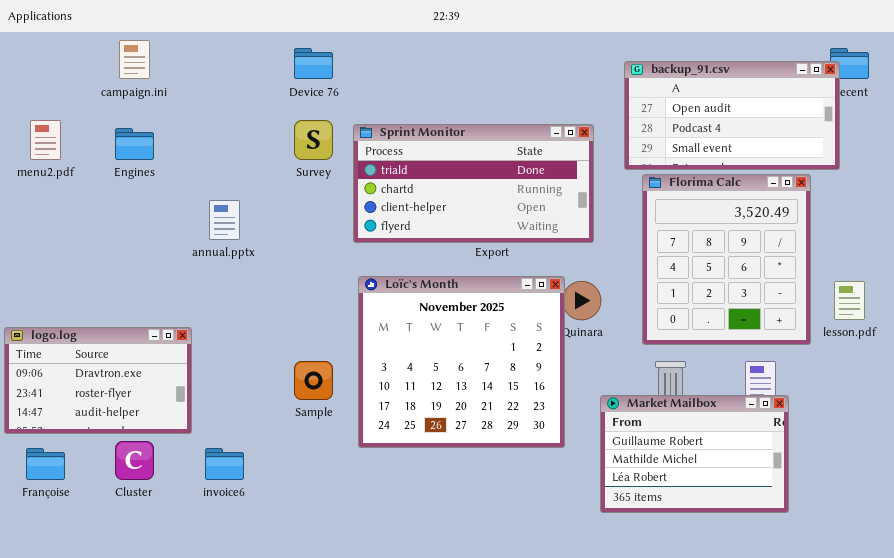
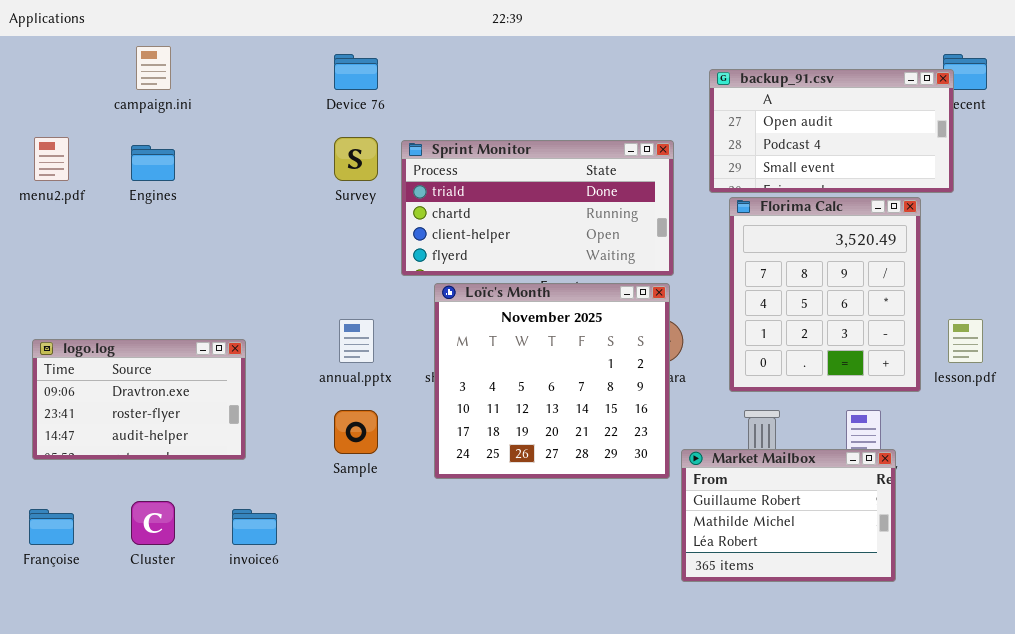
annual.pptx: [209,200,240,240] -> [339,319,374,363], moved
Loïc's Month: [358,276,565,448] -> [434,283,670,479], moved
logo.log: [4,327,192,434] -> [32,339,246,460], moved

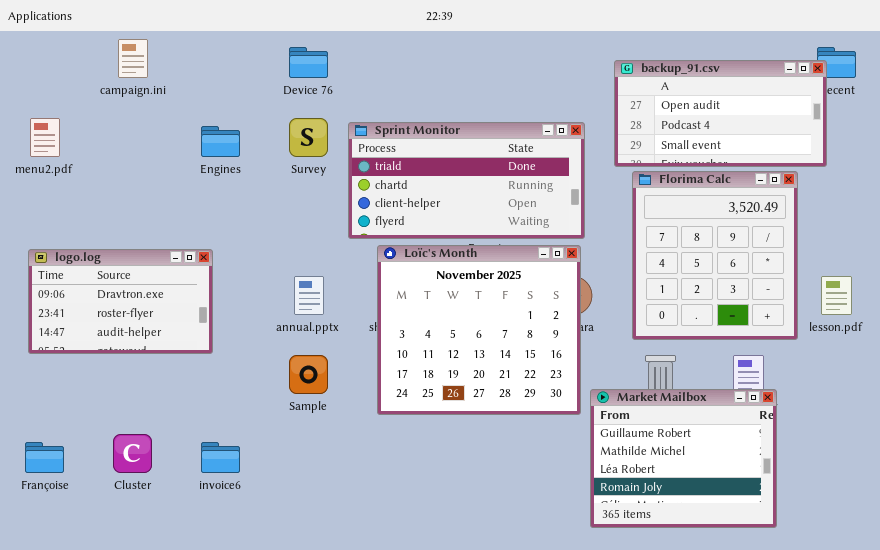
Engines: [131,145,175,181] -> [201,126,240,157], moved
logo.log: [32,339,246,460] -> [28,249,213,354], moved
Market Mailbox: [681,449,896,582] -> [590,389,777,528], resized

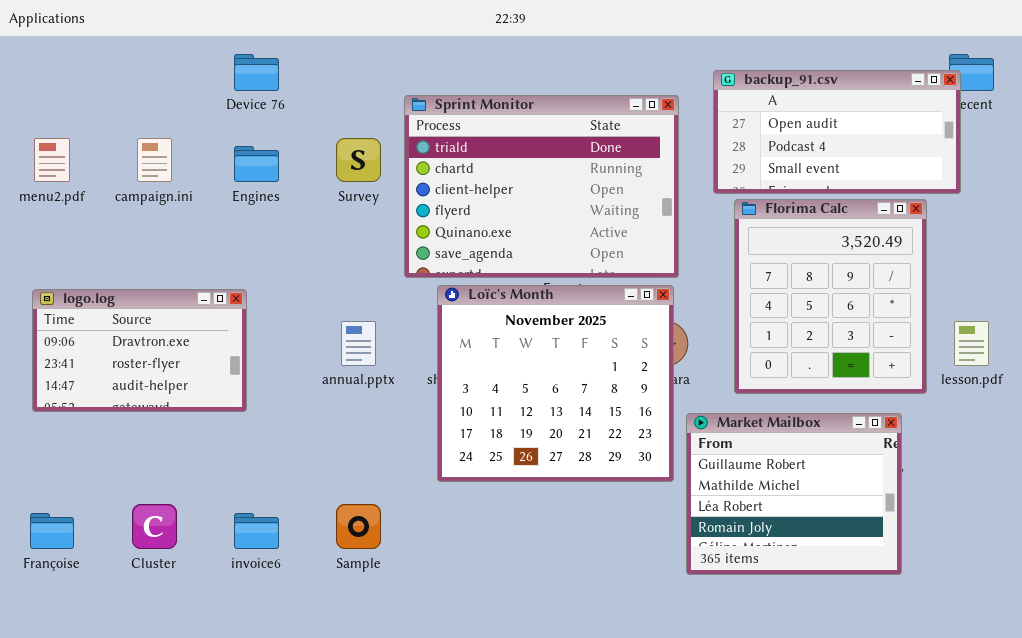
campaign.ini: [118,39,148,78] -> [137,138,172,182], moved
Device 76: [289,47,328,78] -> [234,54,279,91], moved
Sprint Monitor: [348,122,585,239] -> [404,95,679,278], resized
Sample: [289,355,328,394] -> [336,504,381,549], moved
Market Mailbox: [590,389,777,528] -> [686,413,902,575], moved

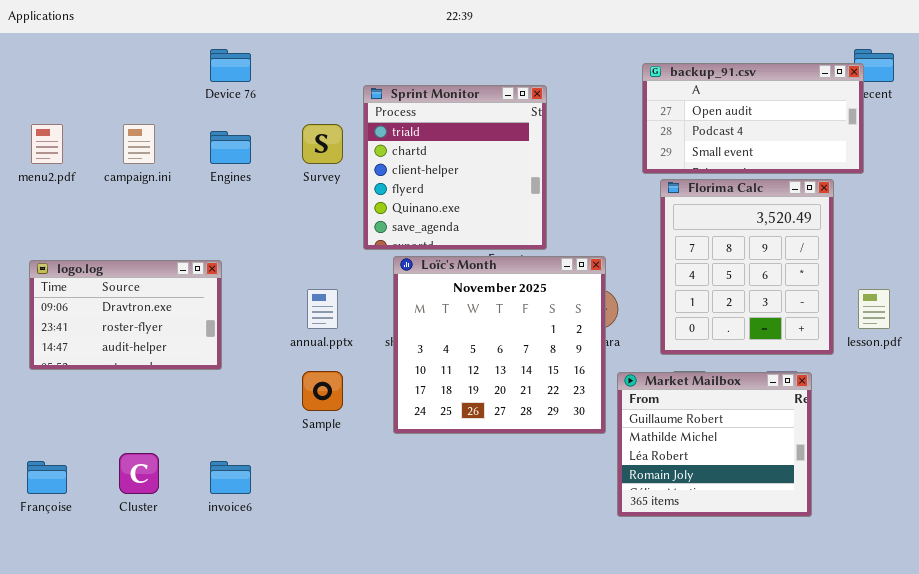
Sprint Monitor: [404,95,679,278] -> [363,85,547,250], resized
Sample: [336,504,381,549] -> [302,371,343,411], moved

